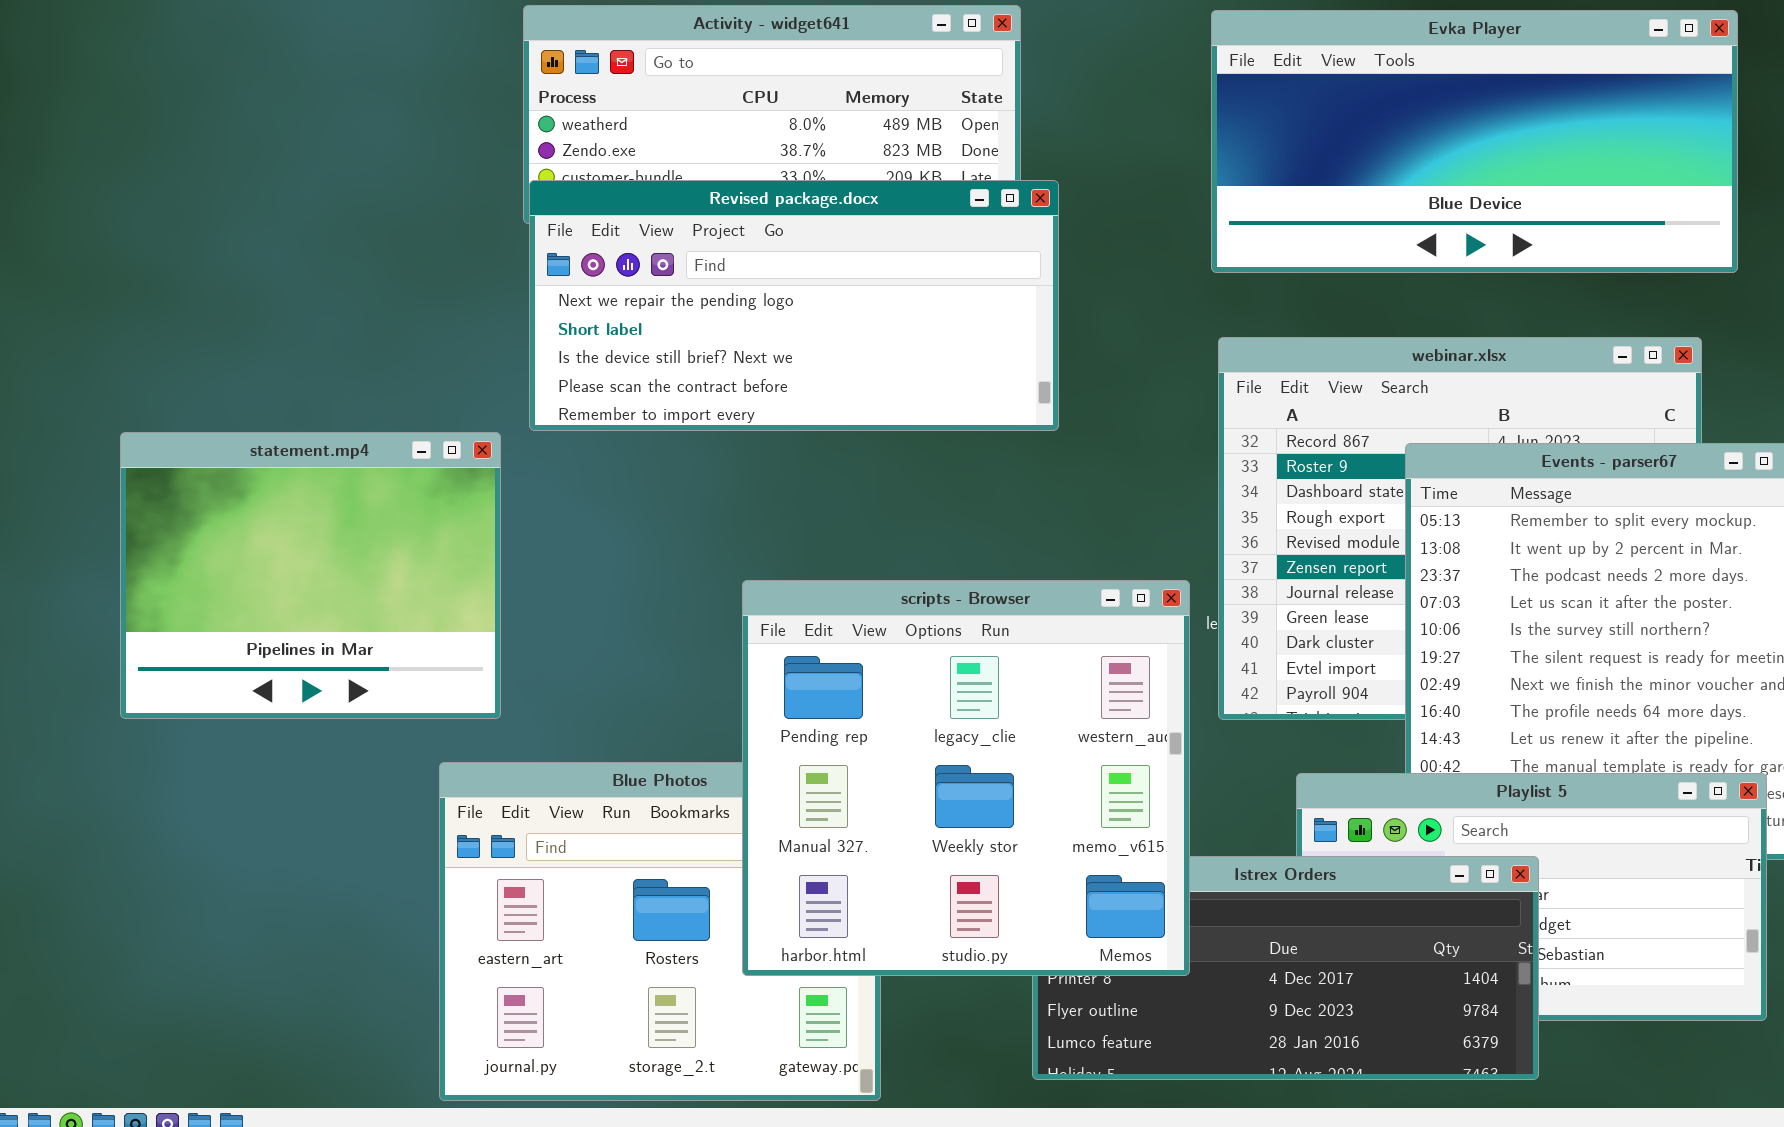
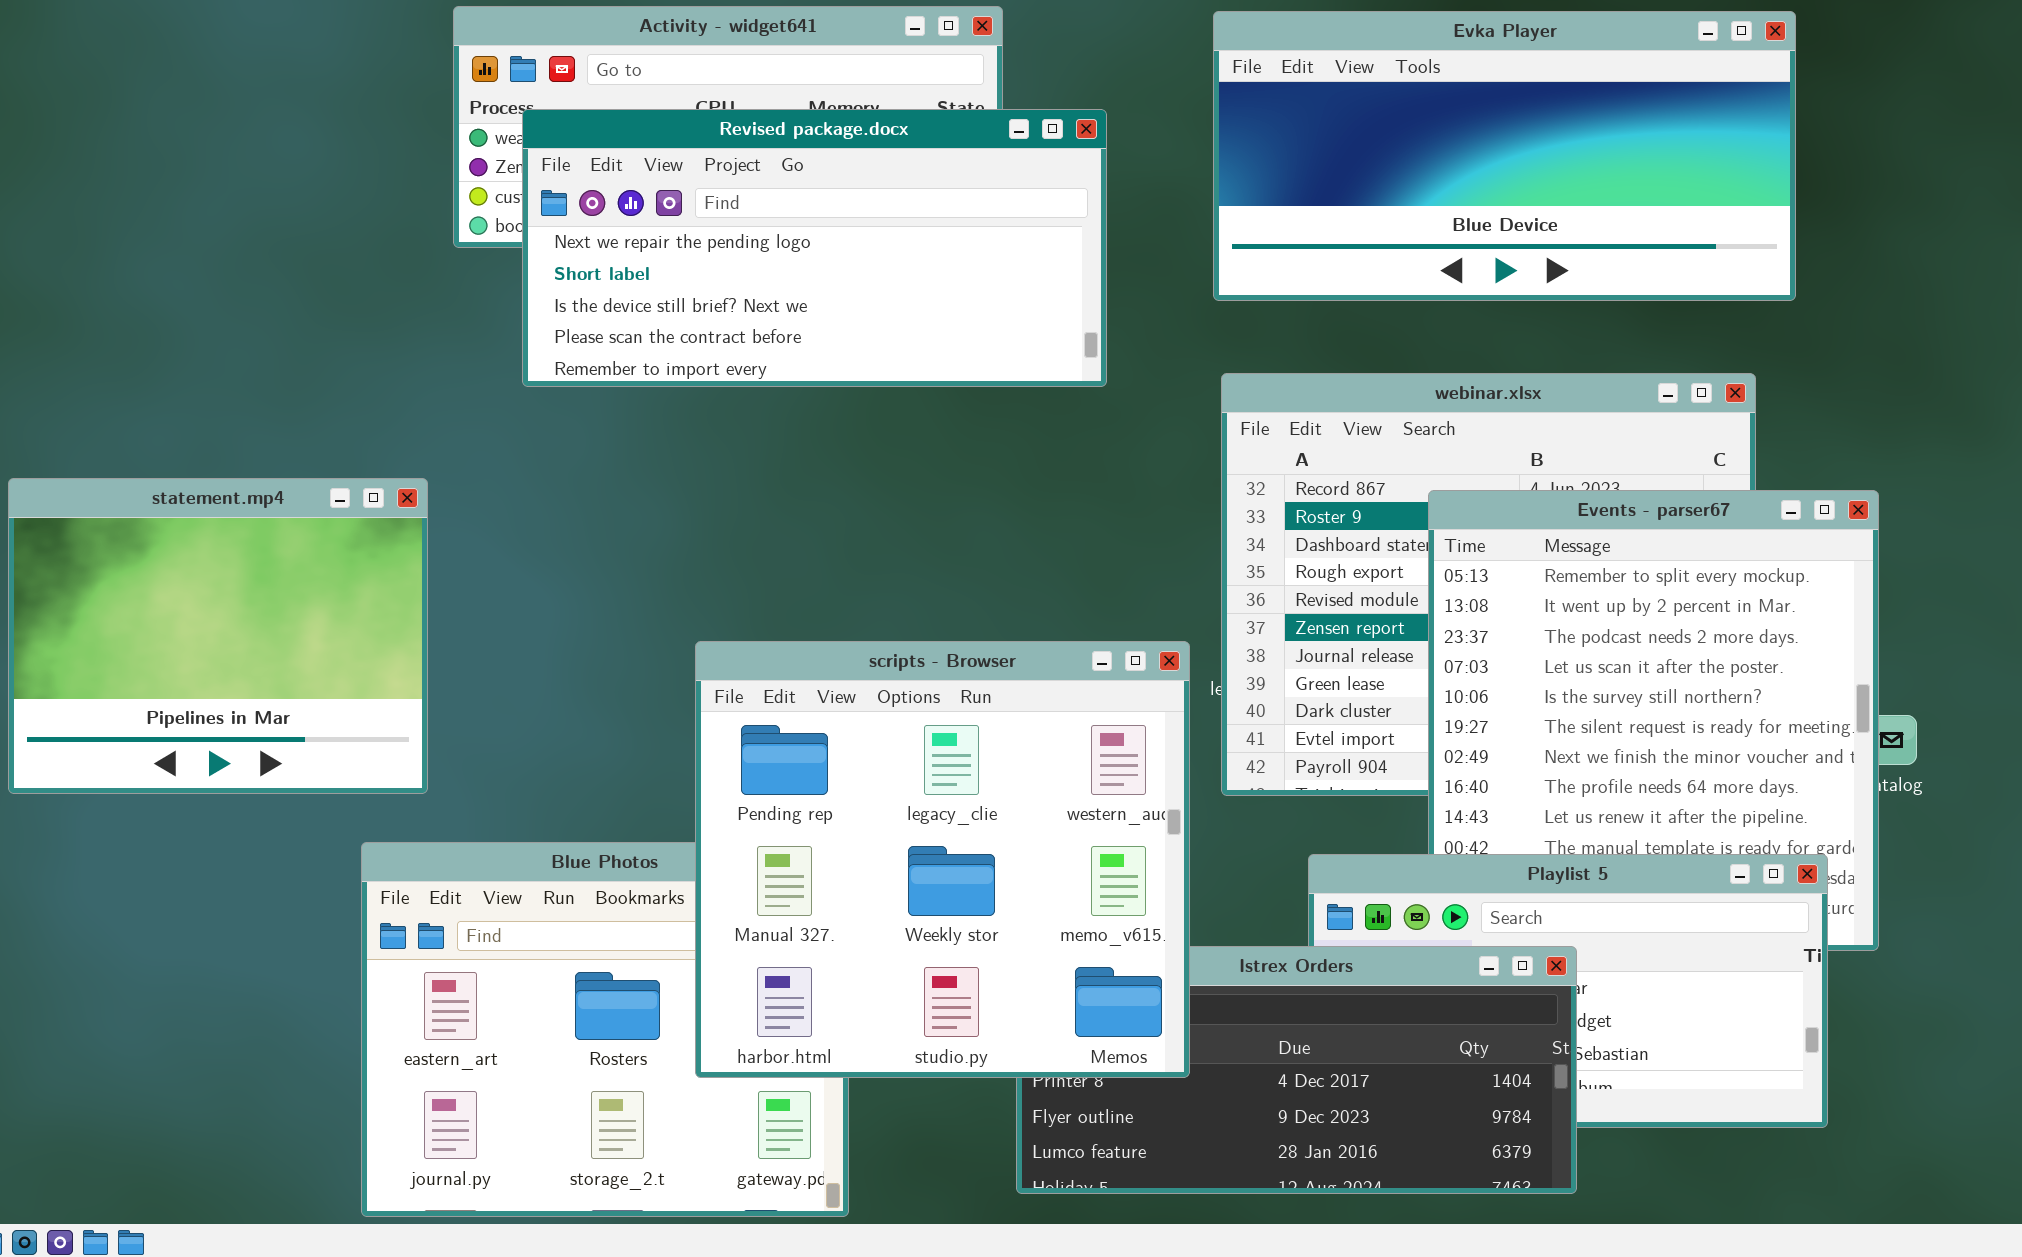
Revised package.docx: [529,180,1059,431] -> [522,109,1107,387], moved

